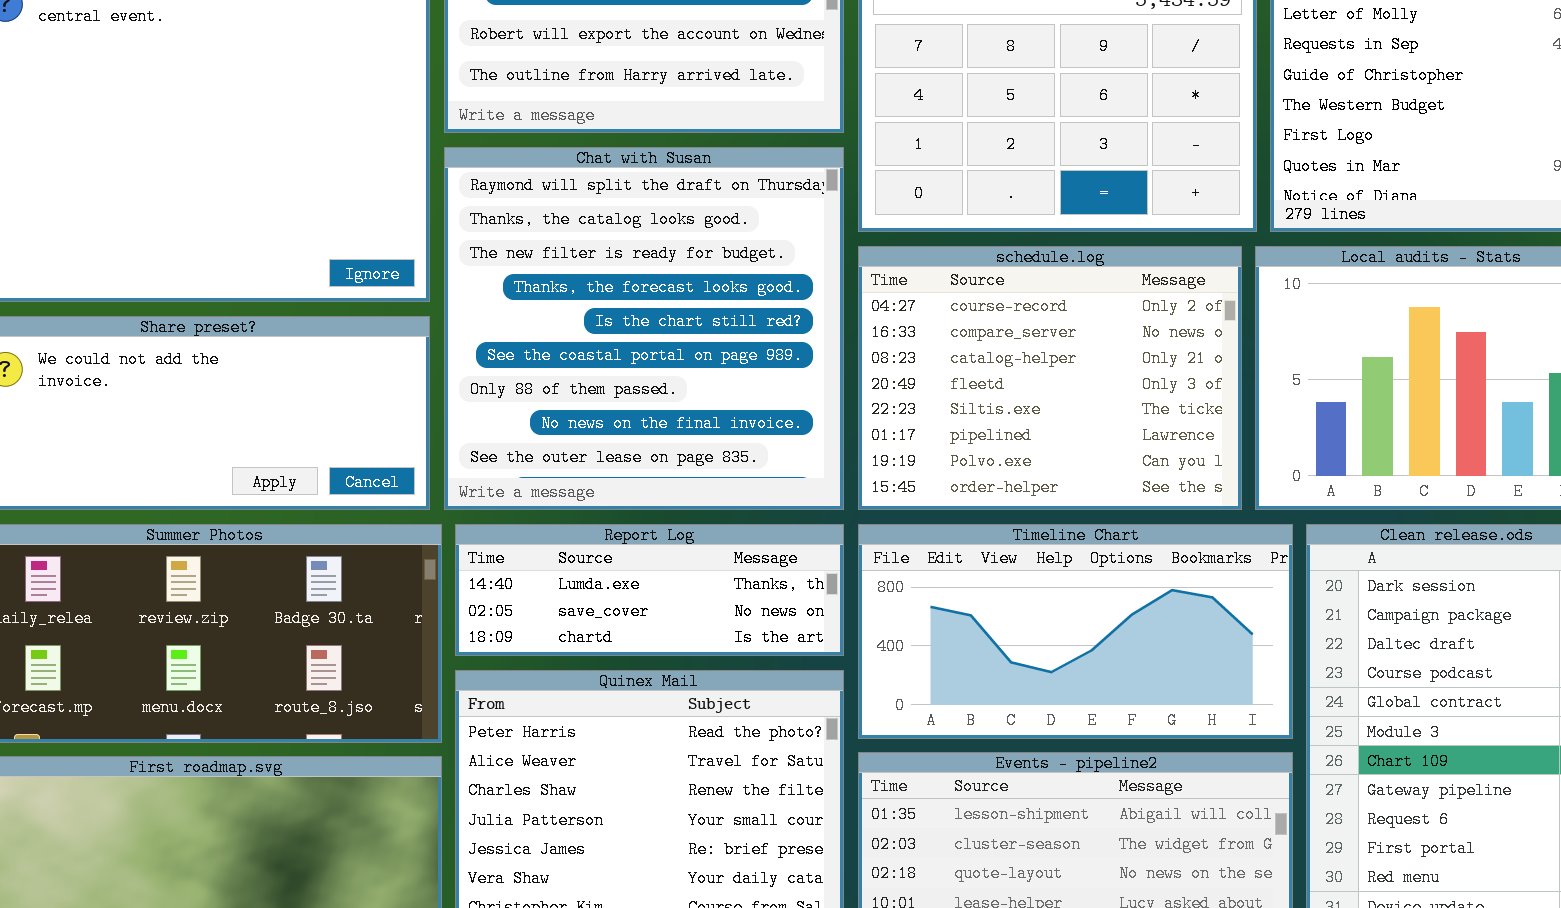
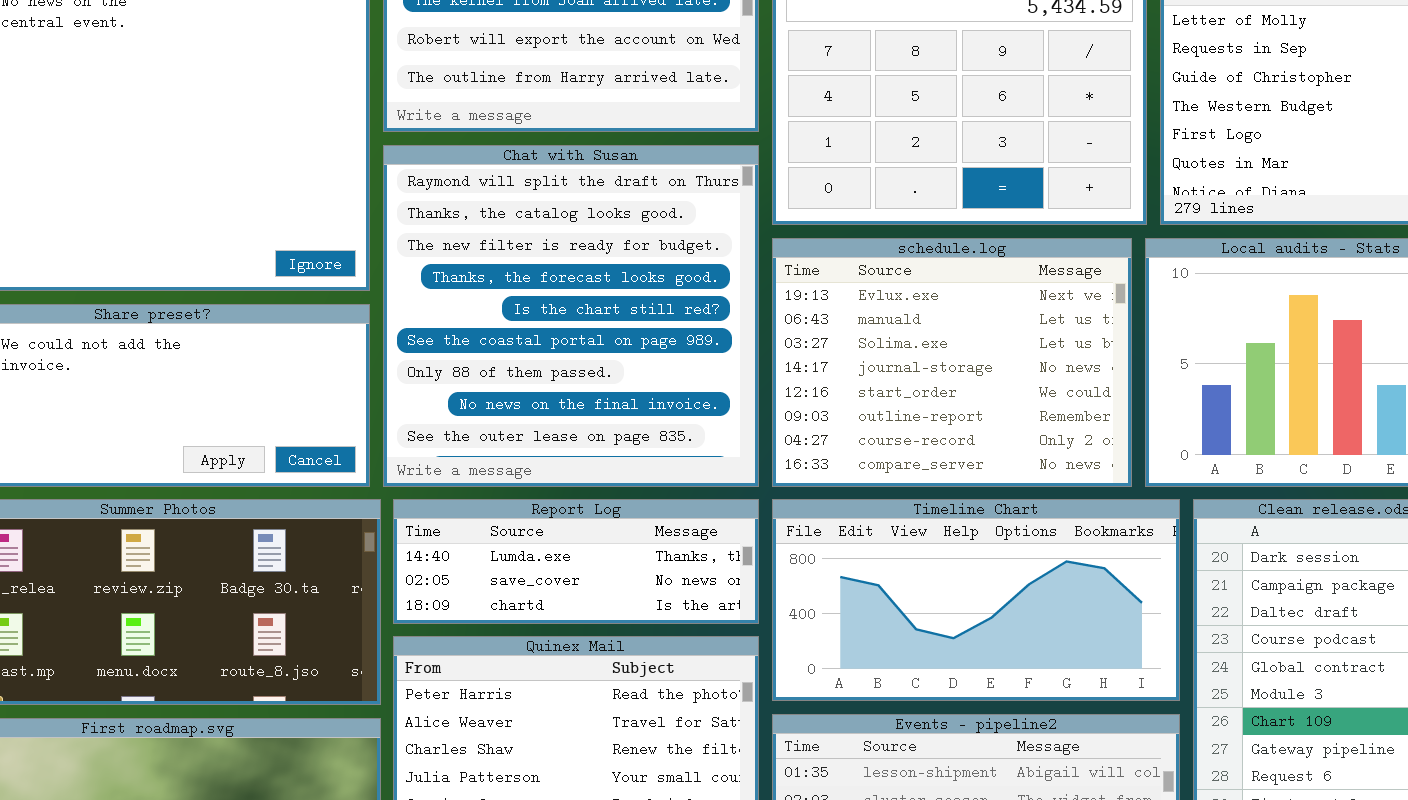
schedule.log: [858,246,1242,510] -> [772,238,1132,487], scrolled up 6 rows

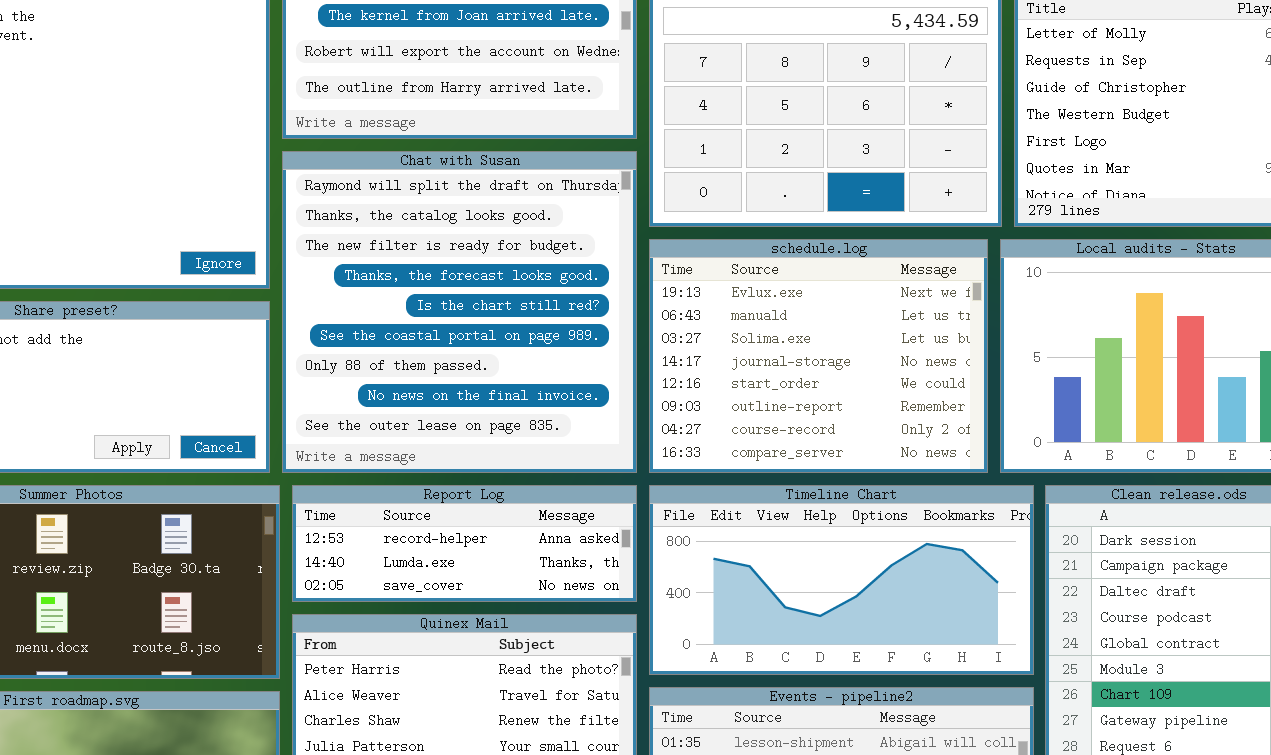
Report Log: [393,499,759,624] -> [292,485,637,602], scrolled up 1 row

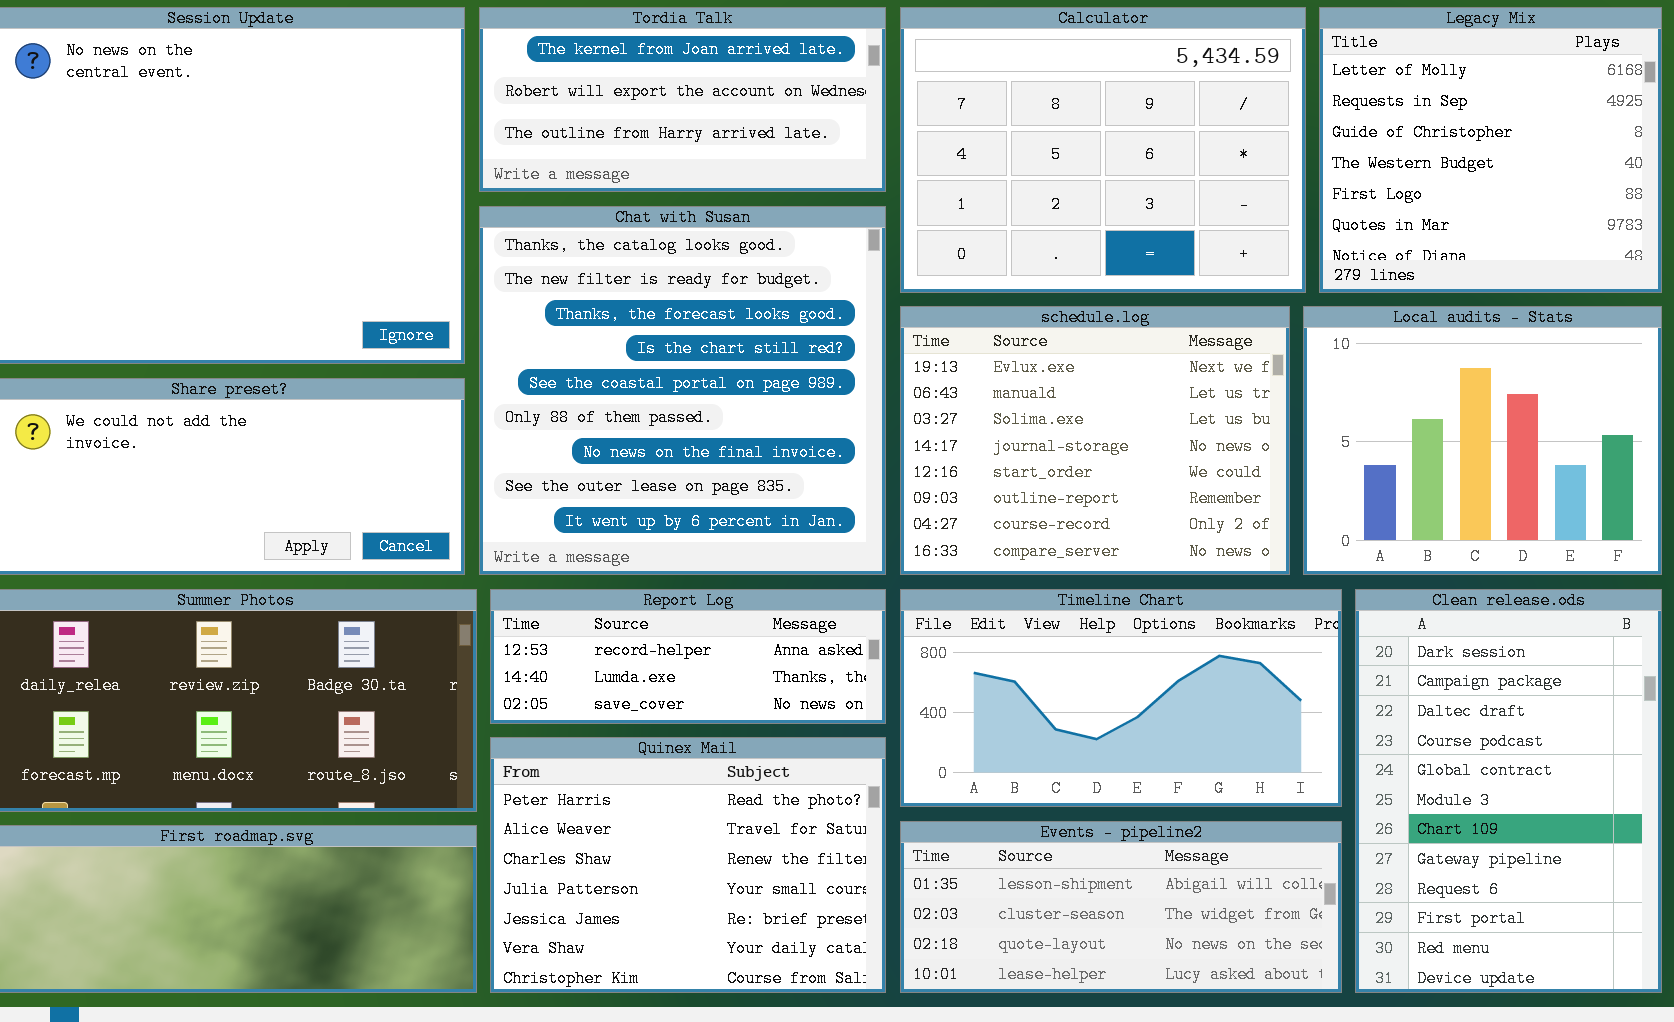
Chat with Susan: [282,151,637,473] -> [479,206,886,575], scrolled down 1 row

